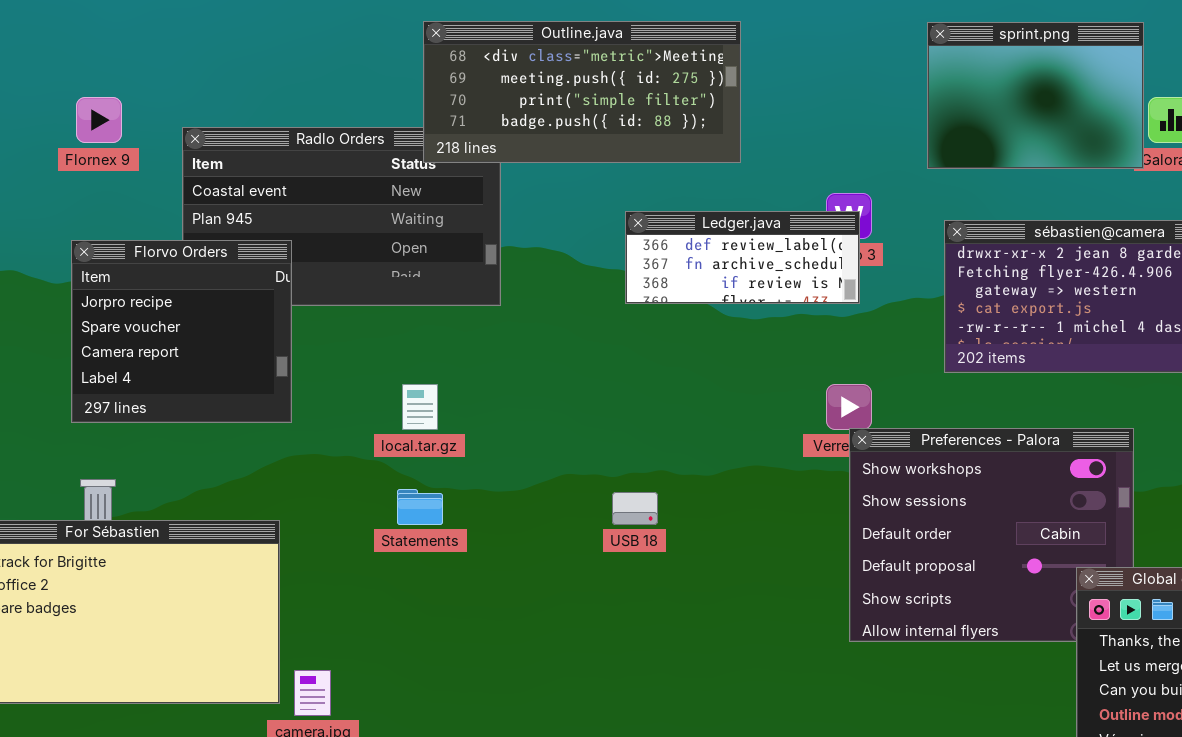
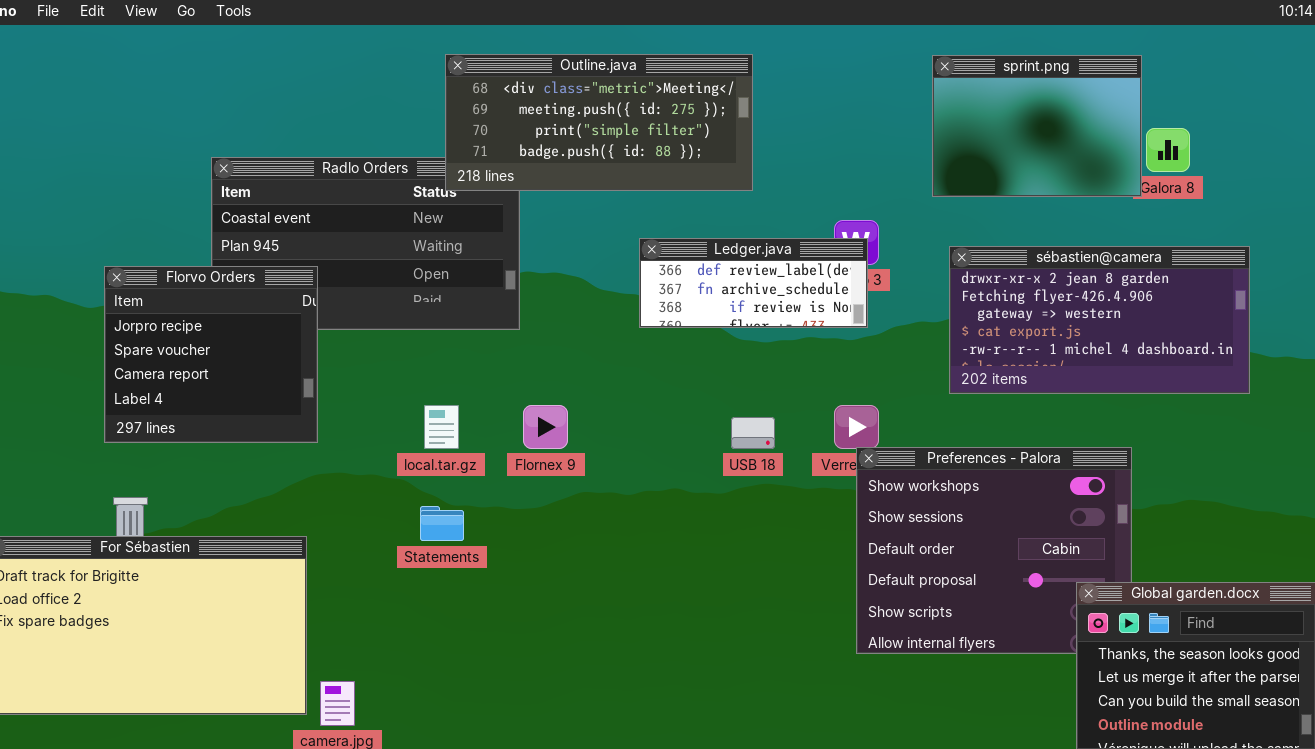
Flornex 9: [76,97,122,143] -> [523,405,568,449], moved
USB 18: [612,492,658,525] -> [731,417,775,449], moved

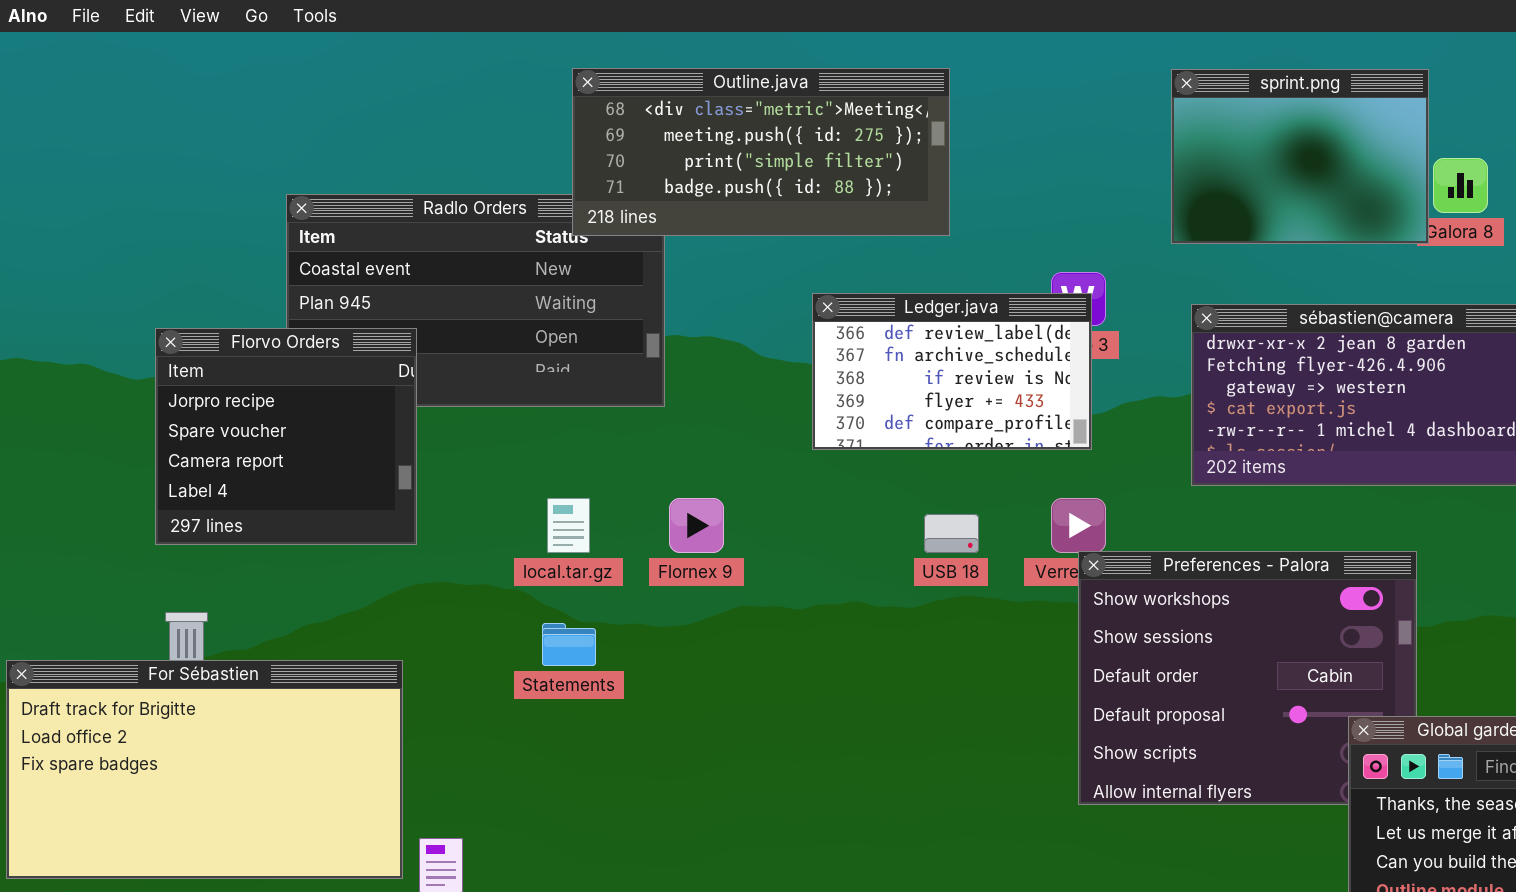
Ledger.java: [639,238,868,328] -> [812,293,1092,450], resized

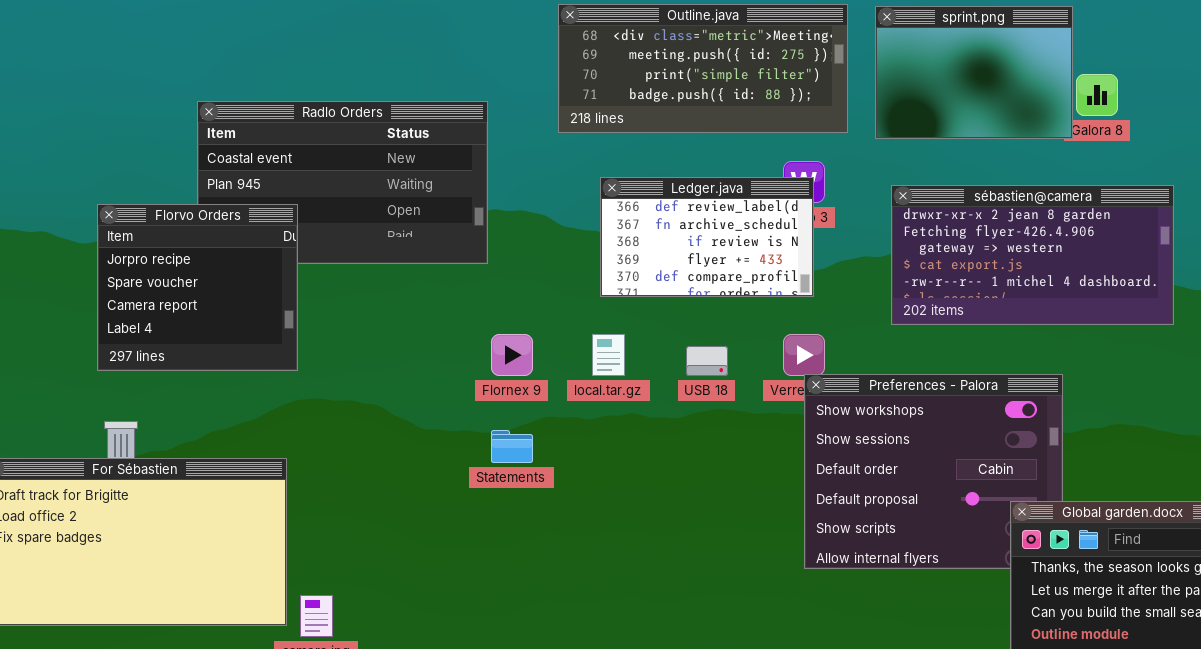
Outline.java: [572,68,950,236] -> [558,4,848,133], moved
local.tar.gz: [547,498,590,553] -> [592,334,625,376], moved
Statements: [542,623,596,666] -> [491,430,533,463], moved

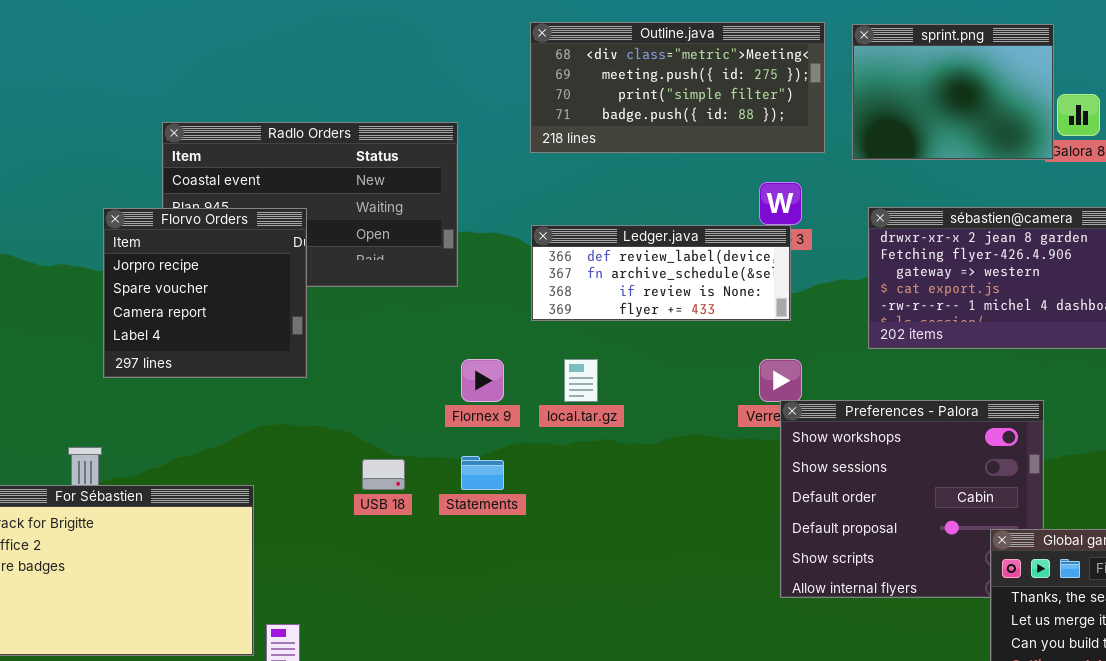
Ledger.java: [600,177,814,297] -> [531,225,791,321], resized
Florvo Orders: [97,204,298,371] -> [103,208,307,378], moved
USB 18: [686,346,728,376] -> [362,459,405,490], moved

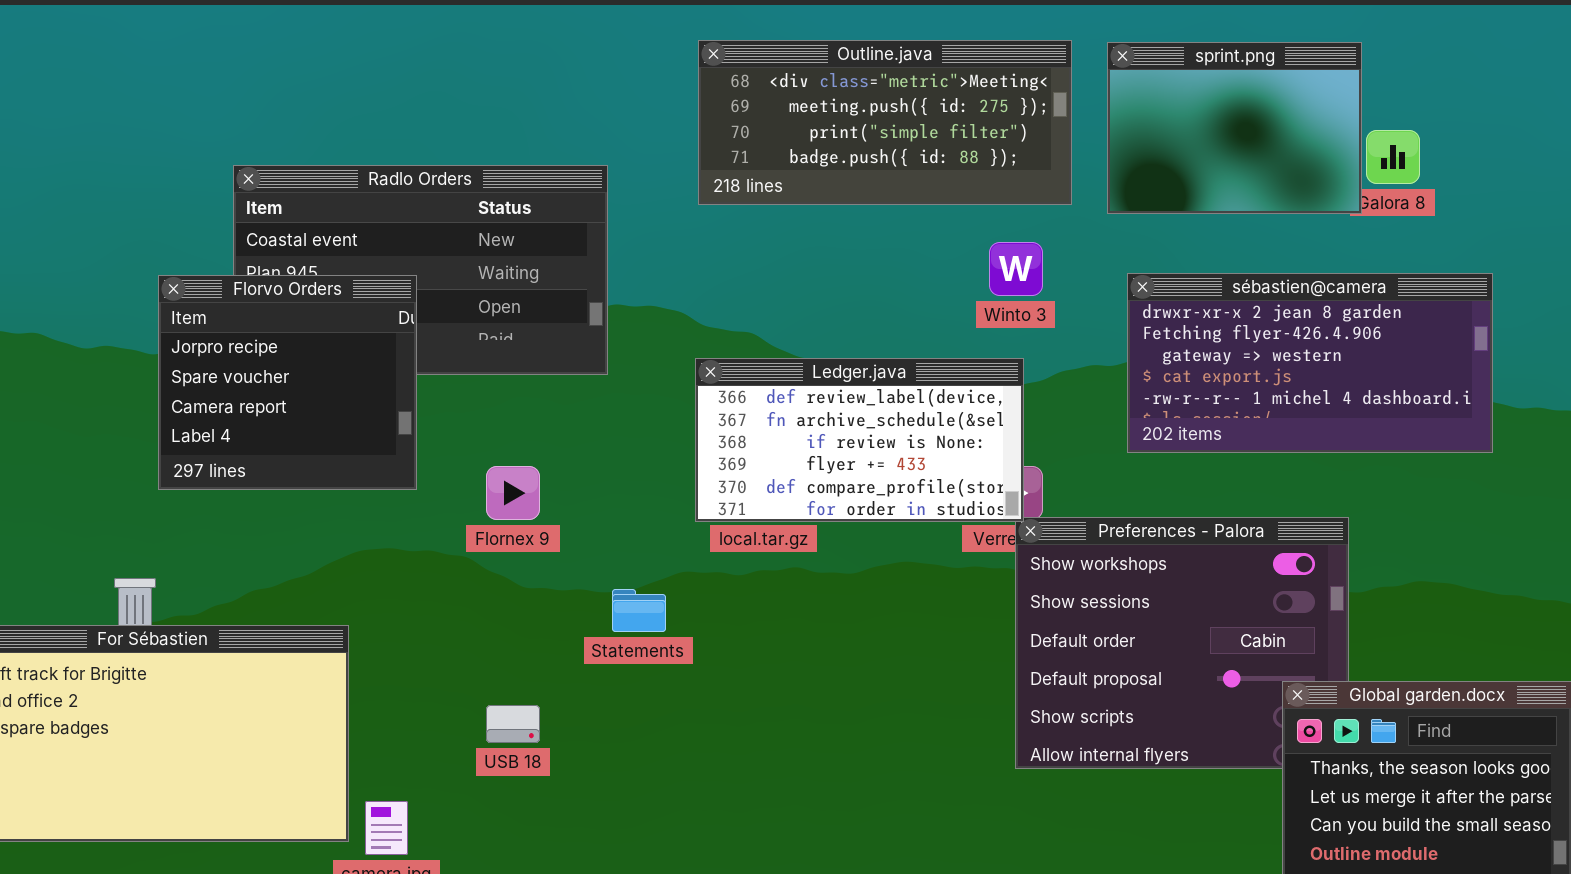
Ledger.java: [531,225,791,321] -> [695,358,1024,522], moved, resized
Flornex 9: [461,359,504,402] -> [486,466,540,520], moved
USB 18: [362,459,405,490] -> [486,705,540,743], moved

